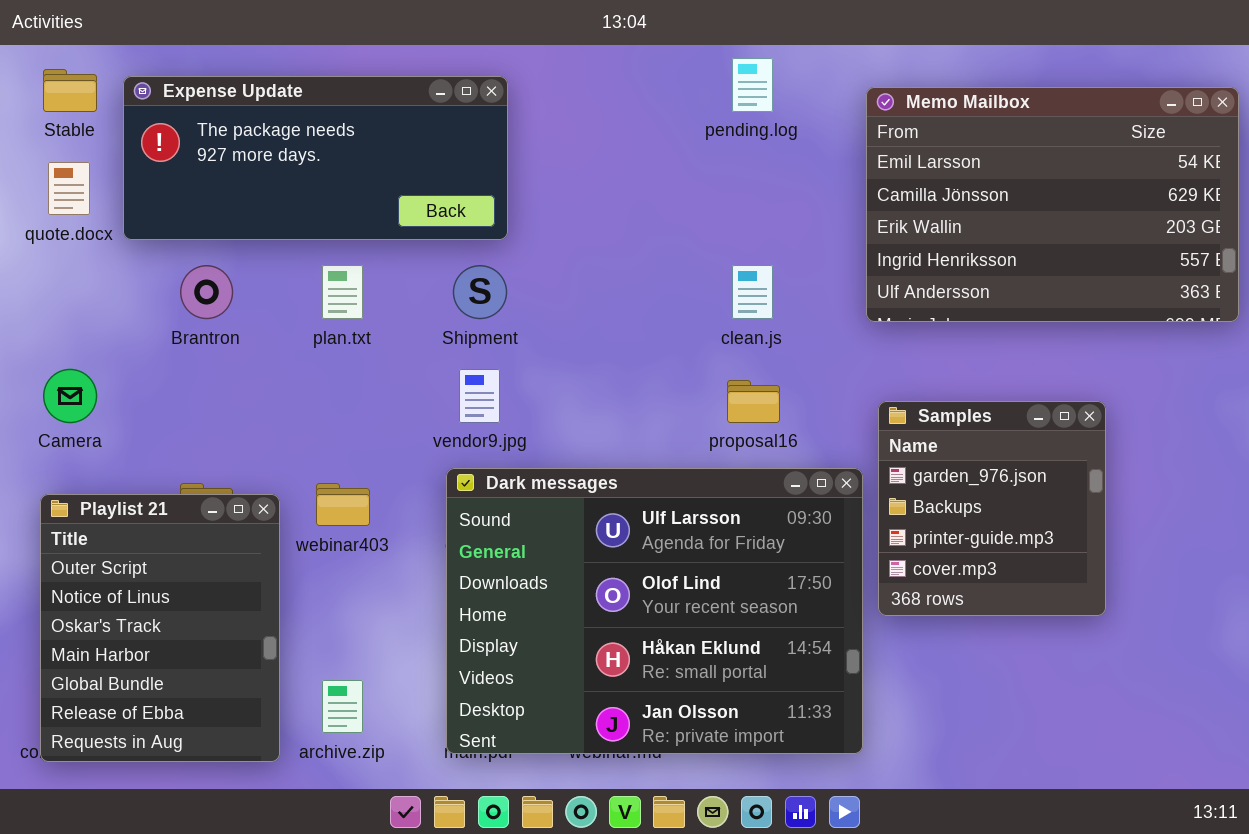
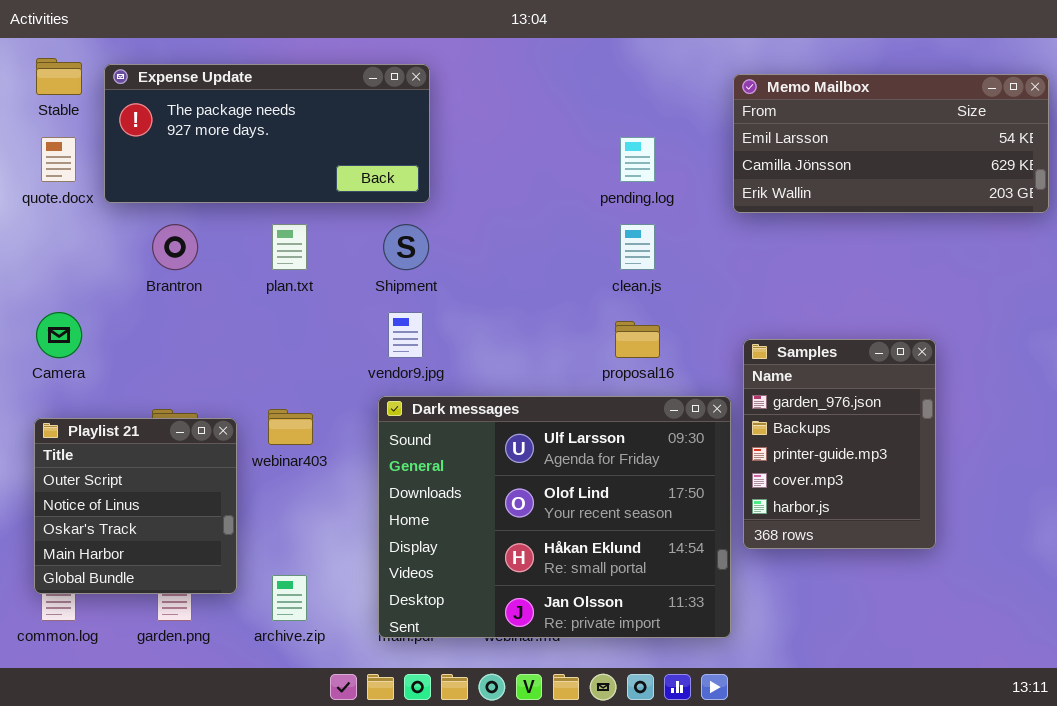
pending.log: [732,58,773,112] -> [620,137,655,182], moved
Memo Mailbox: [866,87,1239,322] -> [733,74,1049,213], resized
Samples: [878,401,1106,616] -> [743,339,936,549], resized
Playlist 21: [40,494,280,762] -> [34,418,237,594], resized

